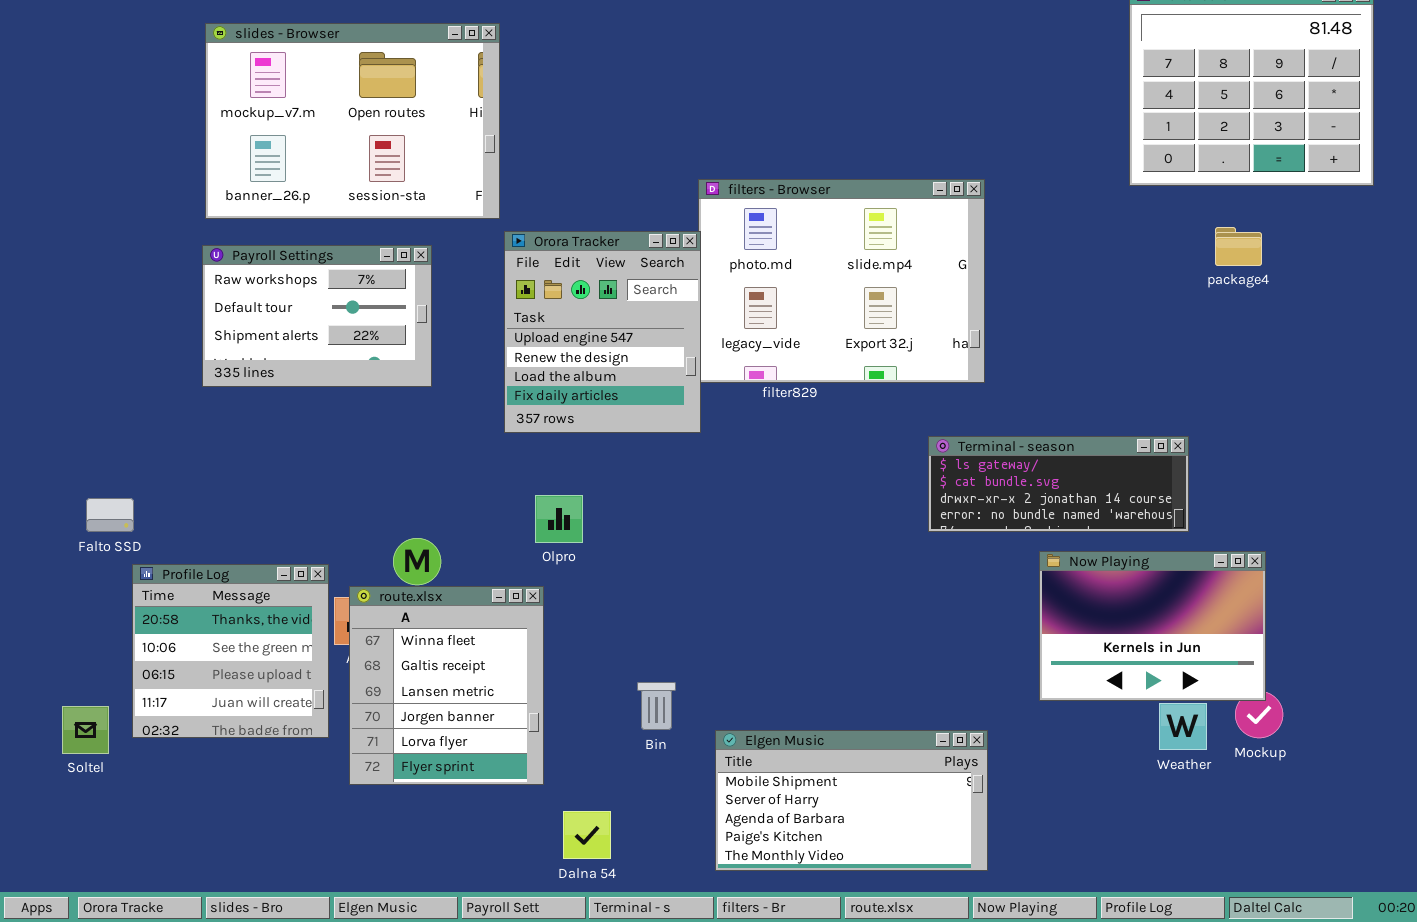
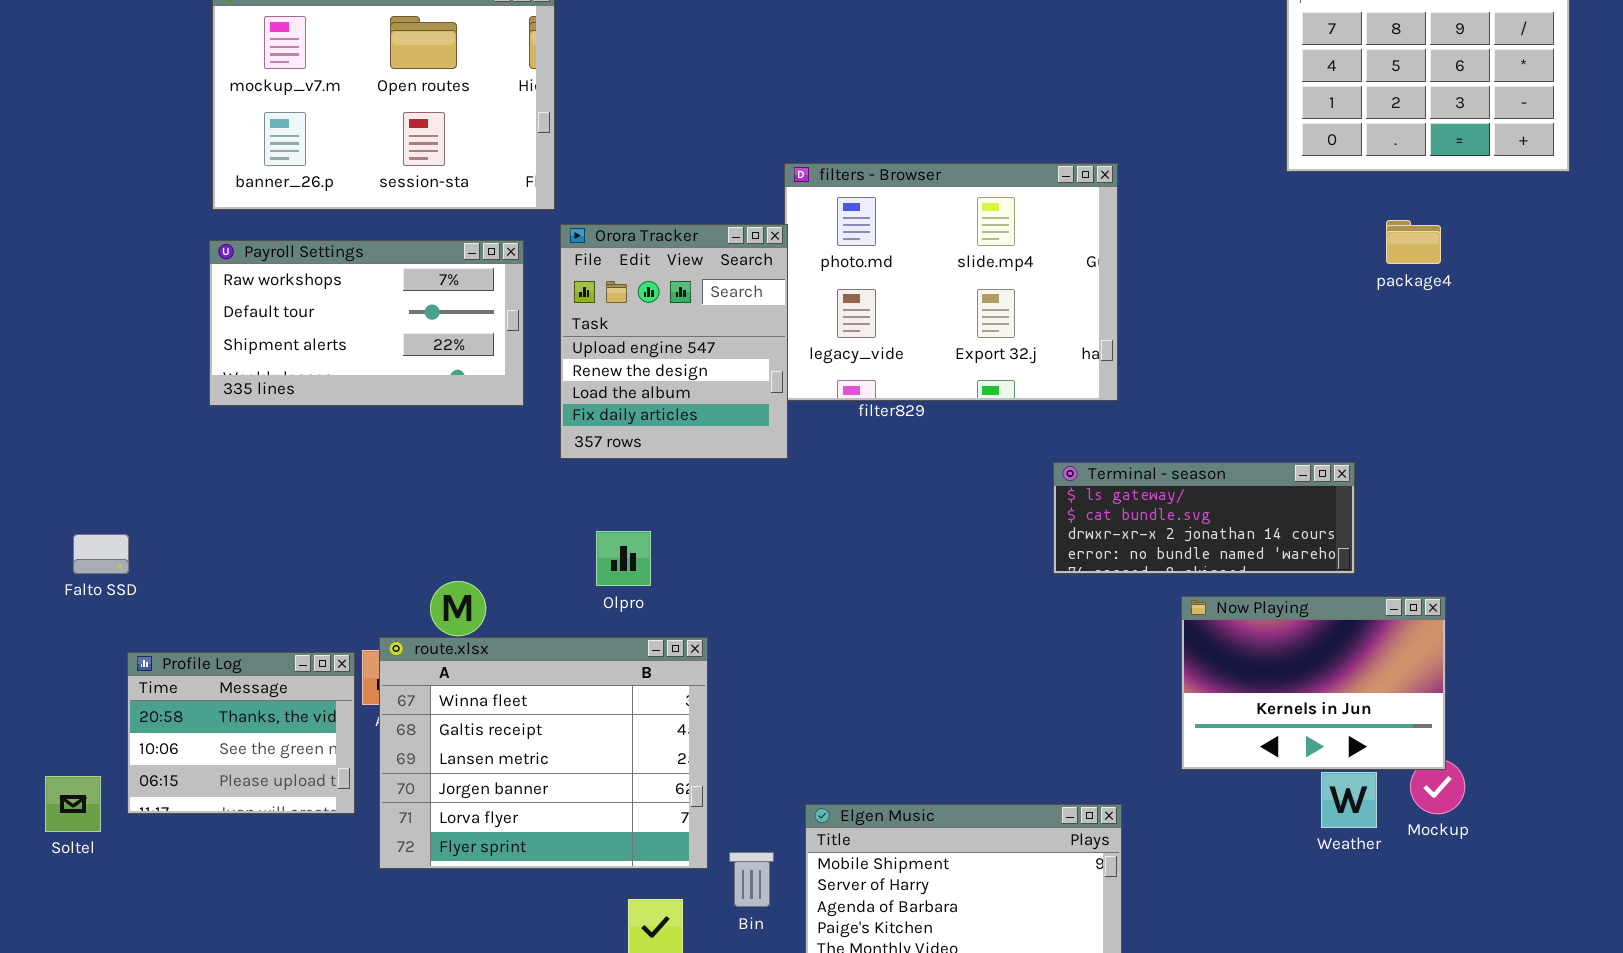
Payroll Settings: [202,245,432,387] -> [209,240,524,406], resized
Profile Log: [132,564,329,738] -> [127,652,355,814], resized
route.xlsx: [349,586,544,785] -> [379,637,708,869], resized
Bin: [637,682,676,730] -> [729,852,774,907], moved

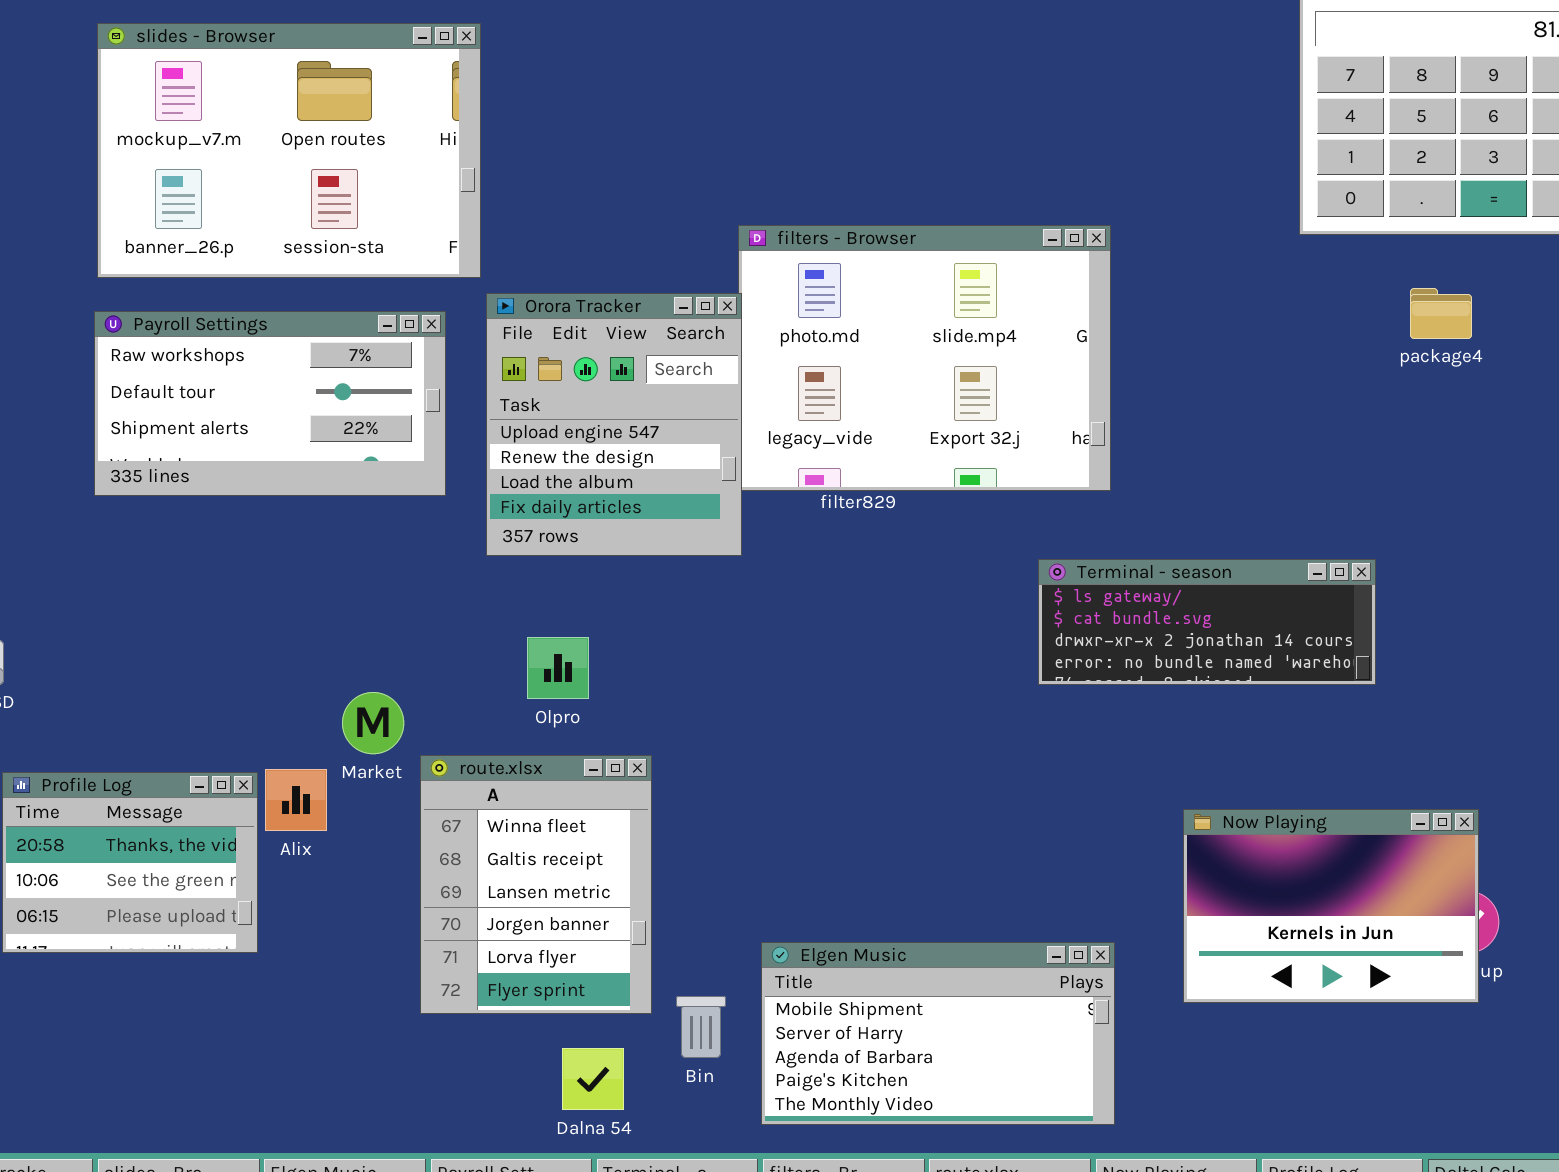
Now Playing: [1181,596,1446,770] -> [1183,809,1479,1003], moved
route.xlsx: [379,637,708,869] -> [420,755,652,1014], resized

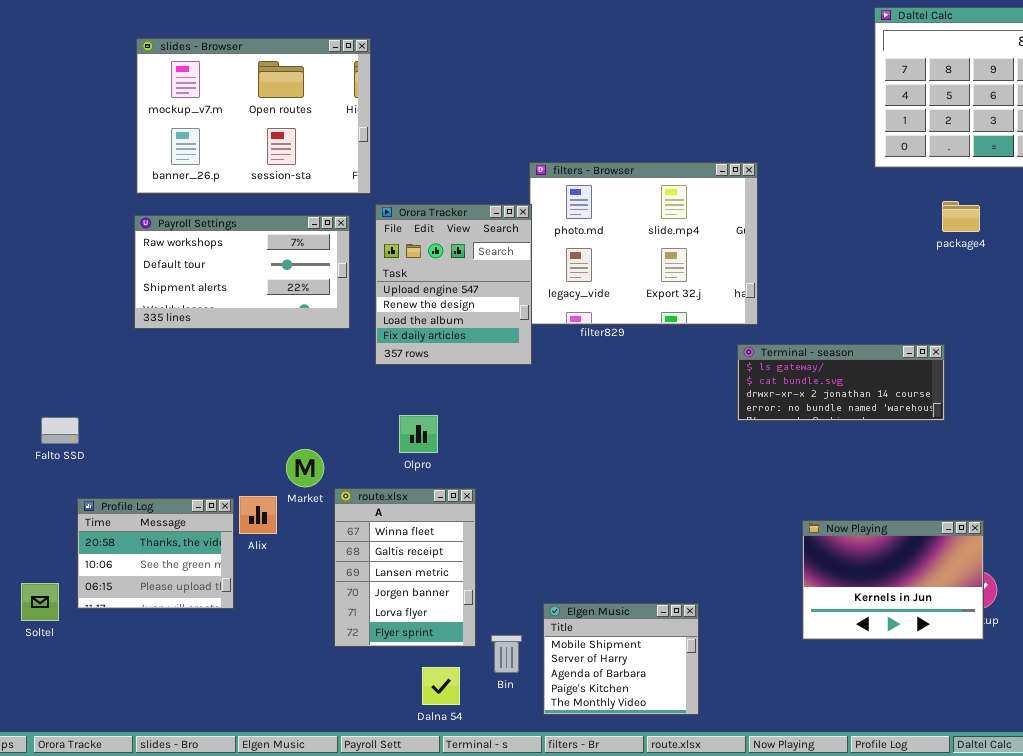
Terminal - season: [1038,559,1376,685] -> [737,344,945,421], moved
Elgen Music: [761,942,1115,1125] -> [543,603,699,715], resized

